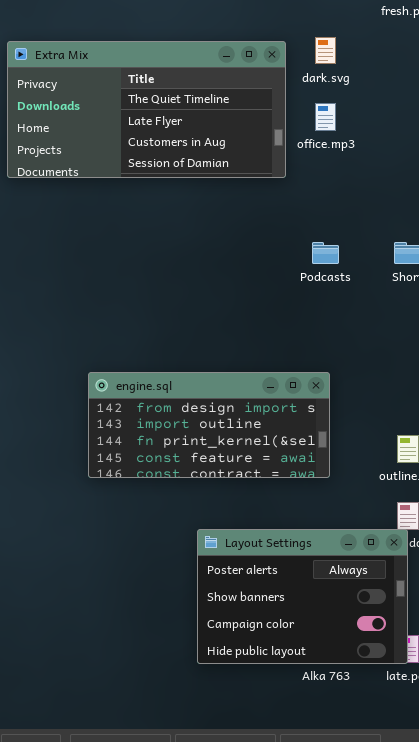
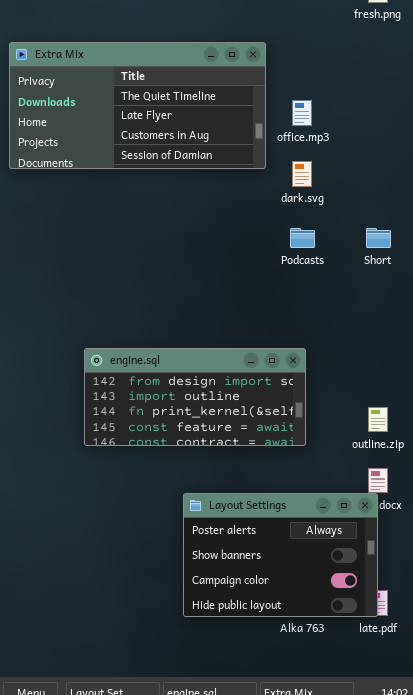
dark.svg: [315,37,336,64] -> [292,161,312,187], moved

